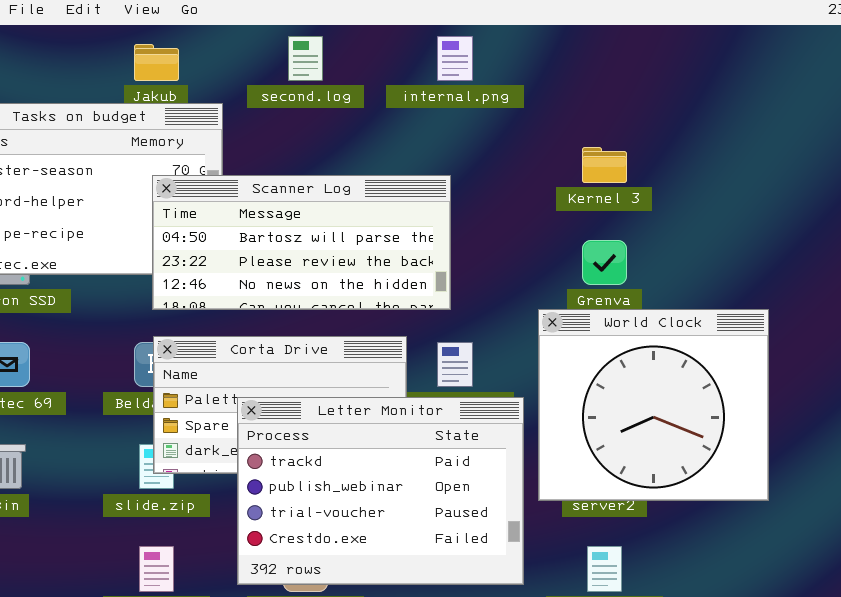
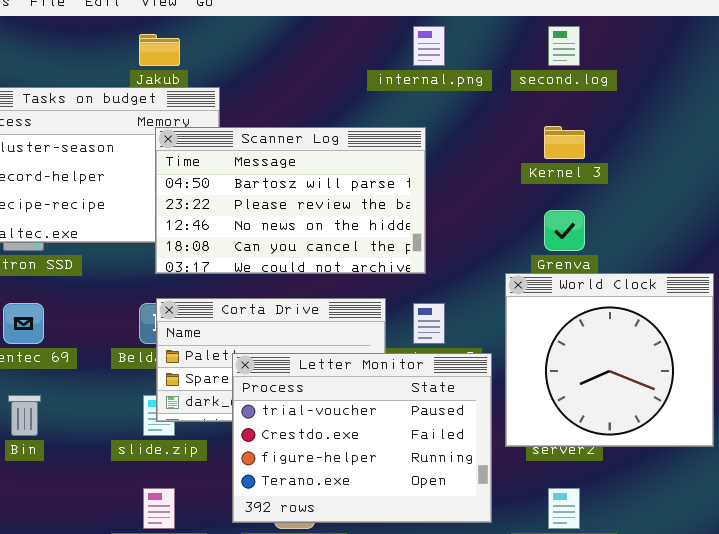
second.log: [288,36,323,81] -> [548,26,580,66], moved
Scanner Log: [152,175,451,310] -> [155,127,426,274], resized
Letter Monitor: [237,397,524,585] -> [232,353,492,523], scrolled down 2 rows

